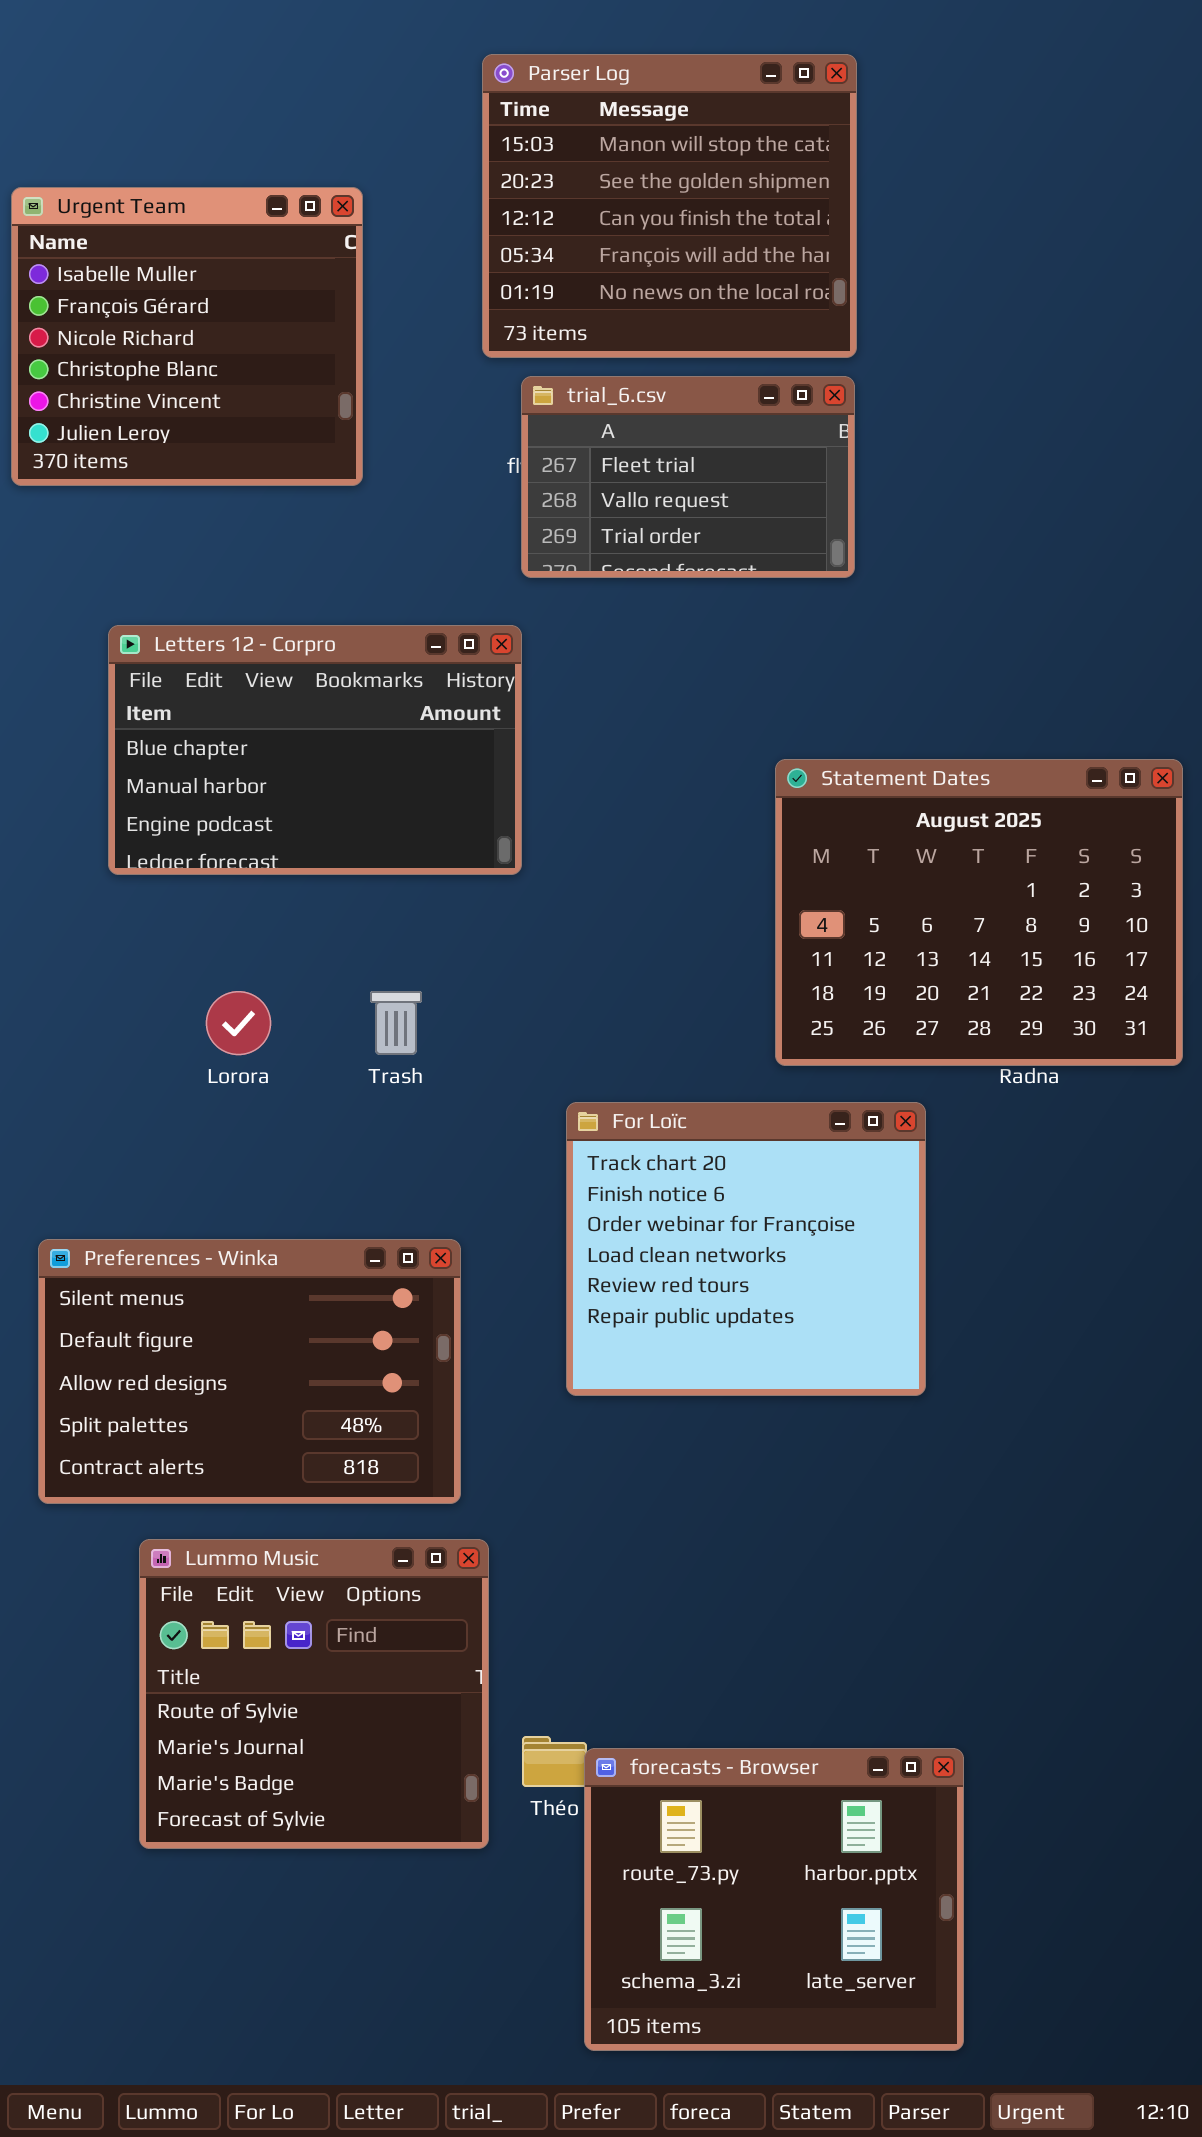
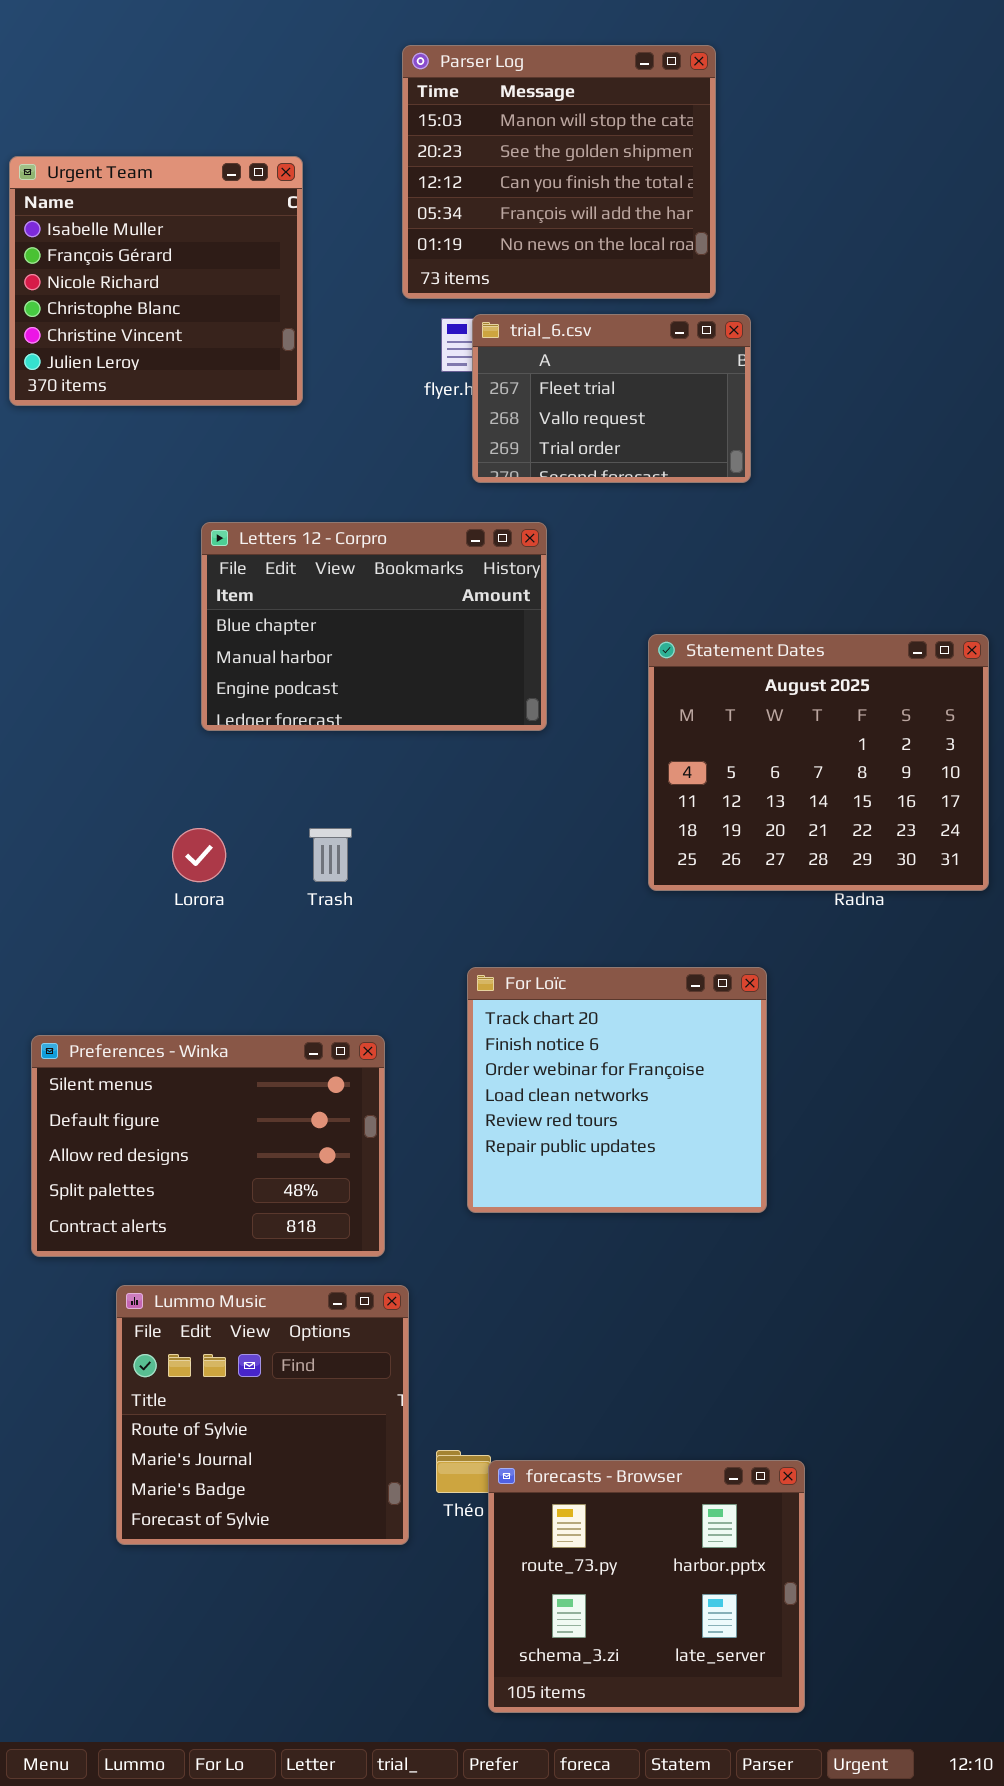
trial_6.csv: [521,376,855,578] -> [472,314,751,483], moved
Letters 12 - Corpro: [108,625,522,875] -> [201,522,547,731], moved
For Loïc: [566,1102,926,1396] -> [467,967,767,1213], moved

